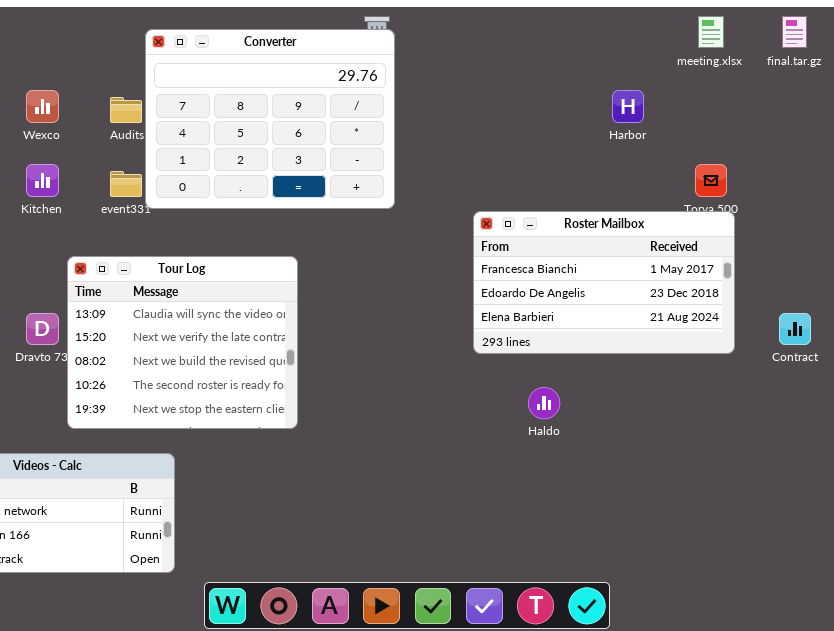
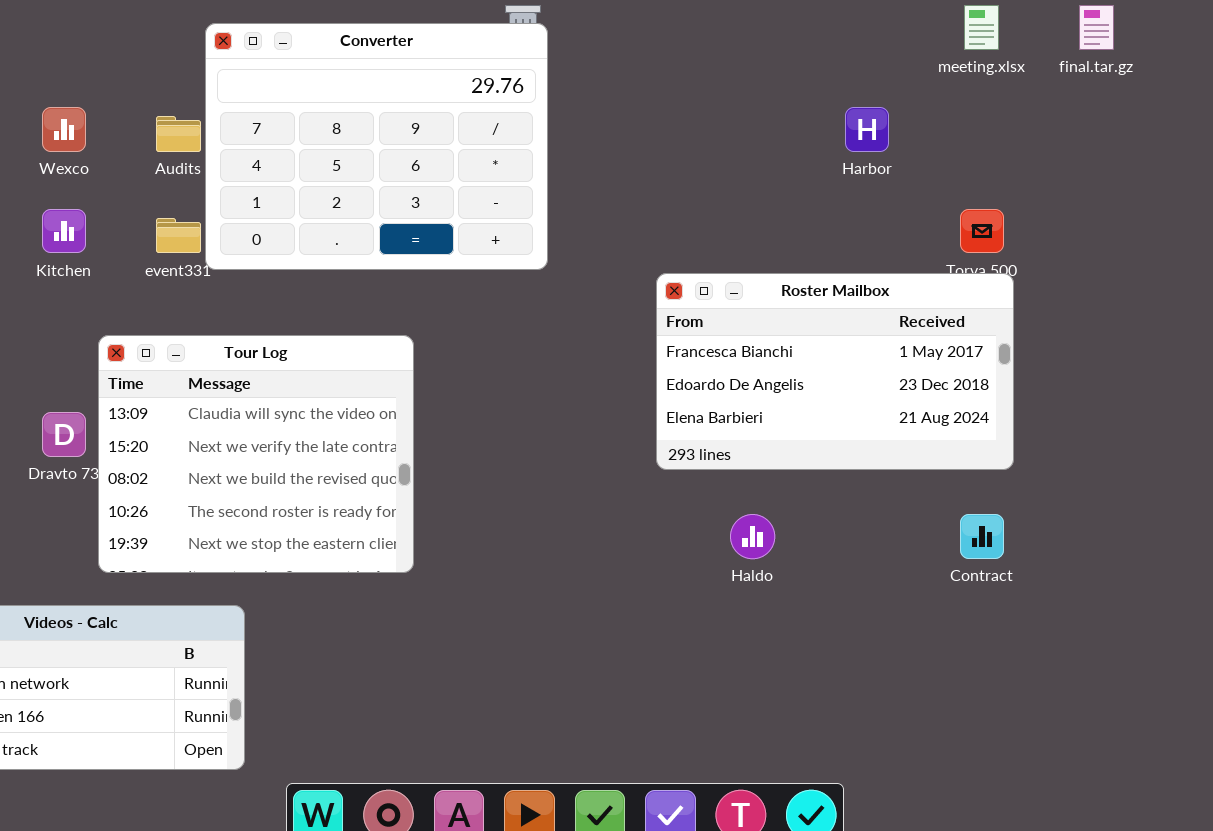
Contract: [779,313,811,345] -> [960,514,1004,559], moved

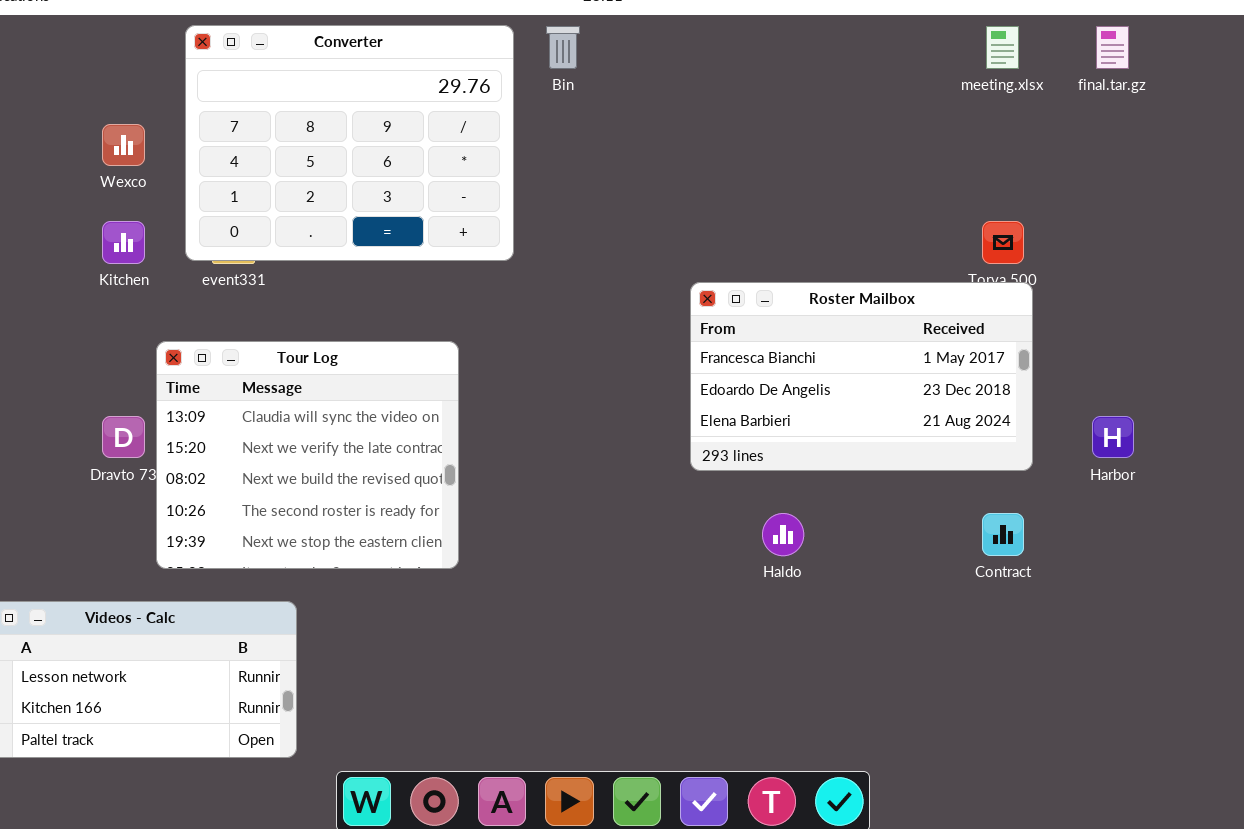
Converter: [205,23,548,270] -> [185,25,514,261], moved
Harbor: [845,107,889,152] -> [1092,416,1134,458], moved

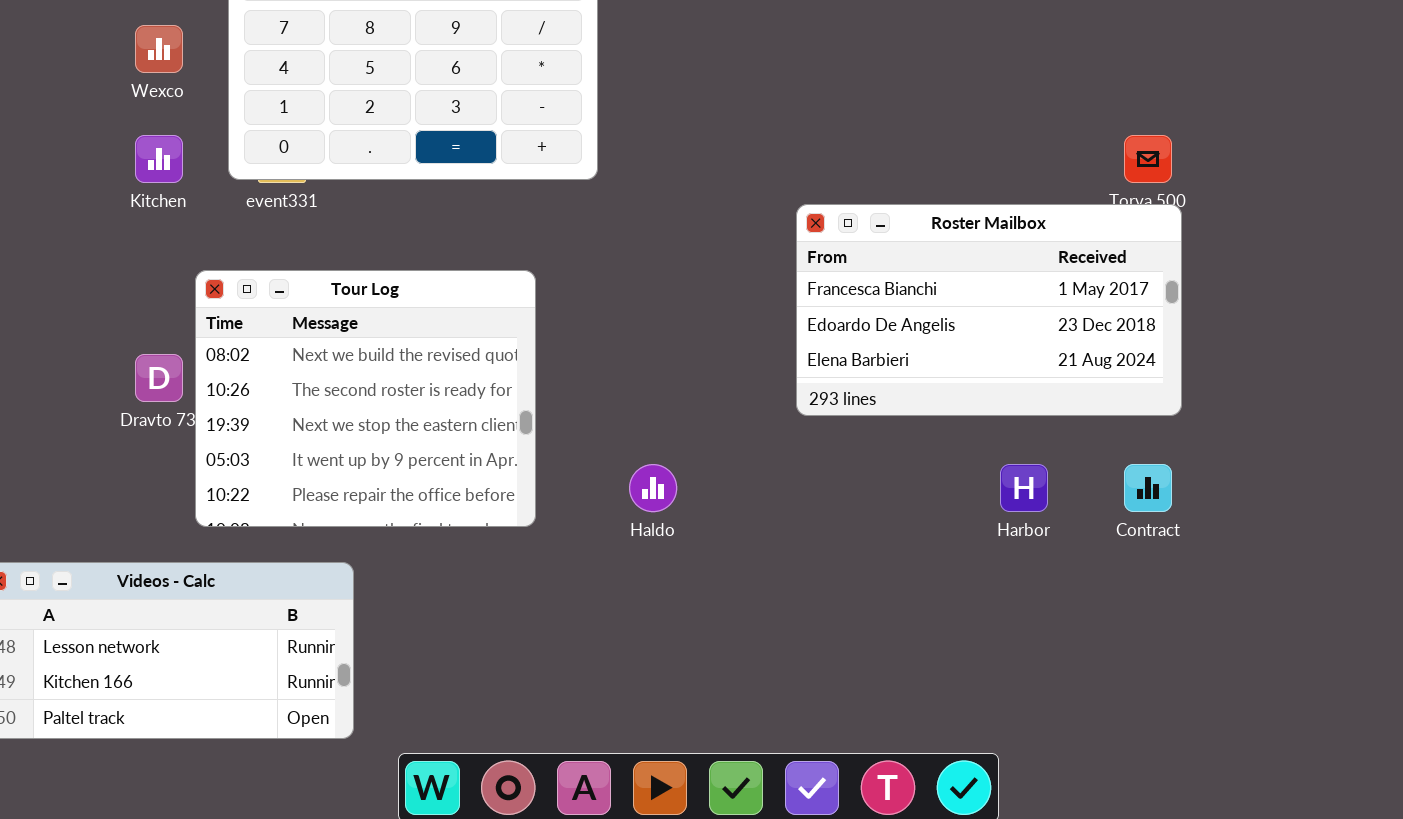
Tour Log: [156,341,459,569] -> [195,270,536,527], scrolled down 2 rows
Harbor: [1092,416,1134,458] -> [1000,464,1048,512], moved
Haldo: [762,513,804,556] -> [629,464,677,512], moved

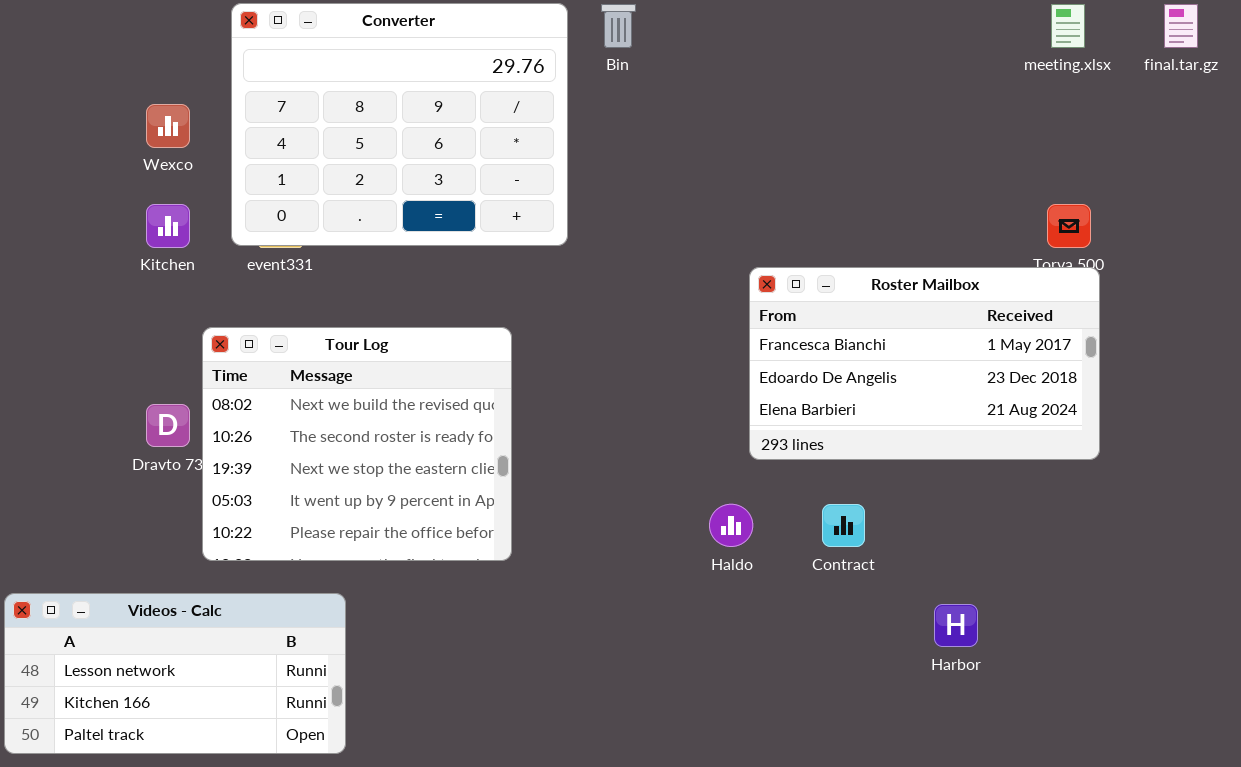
Haldo: [629,464,677,512] -> [709,504,753,547], moved
Harbor: [1000,464,1048,512] -> [934,604,978,647], moved
Contract: [1124,464,1172,512] -> [822,504,865,547], moved

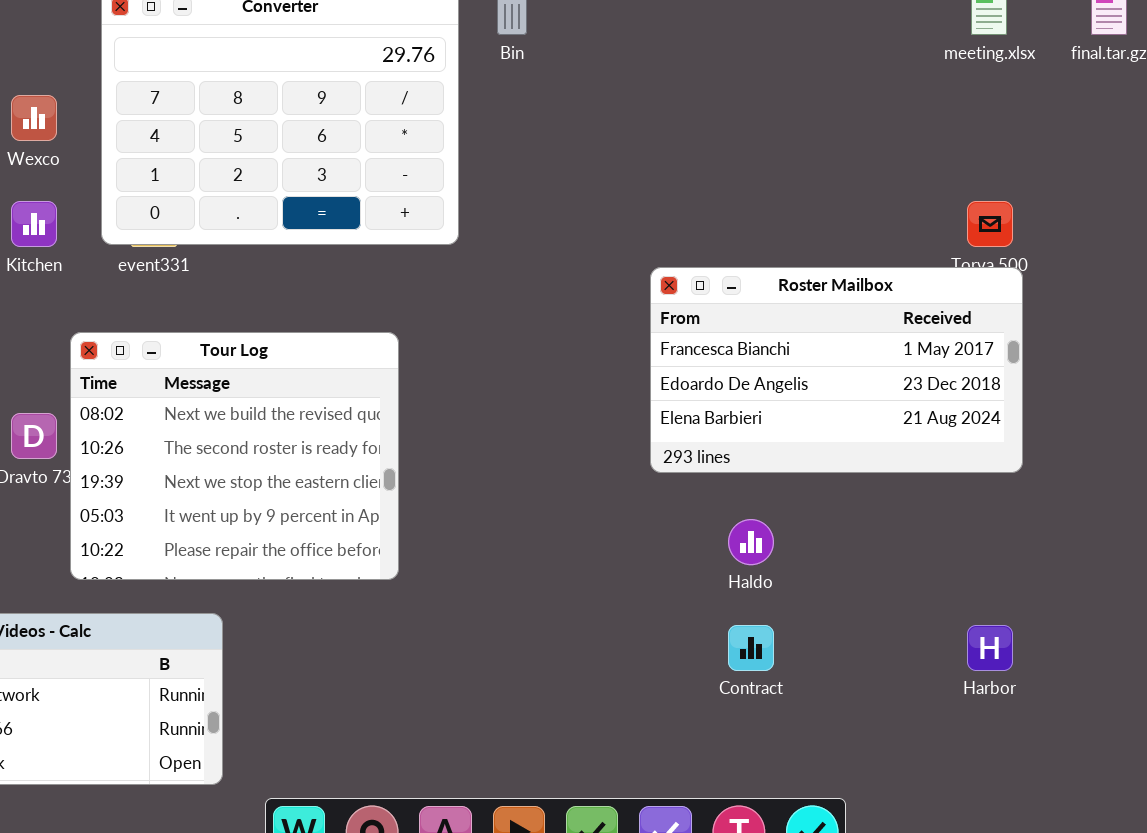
Haldo: [709,504,753,547] -> [728,519,774,565], moved
Contract: [822,504,865,547] -> [728,625,774,671], moved
Harbor: [934,604,978,647] -> [967,625,1013,671], moved

